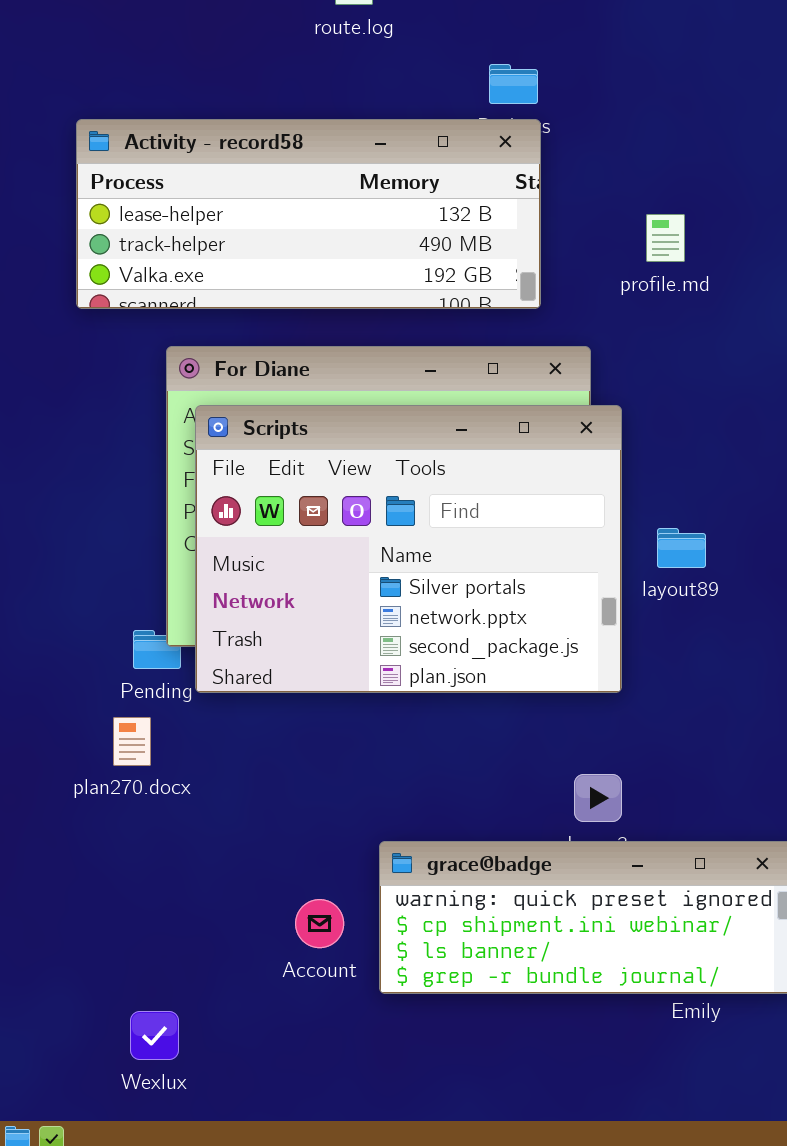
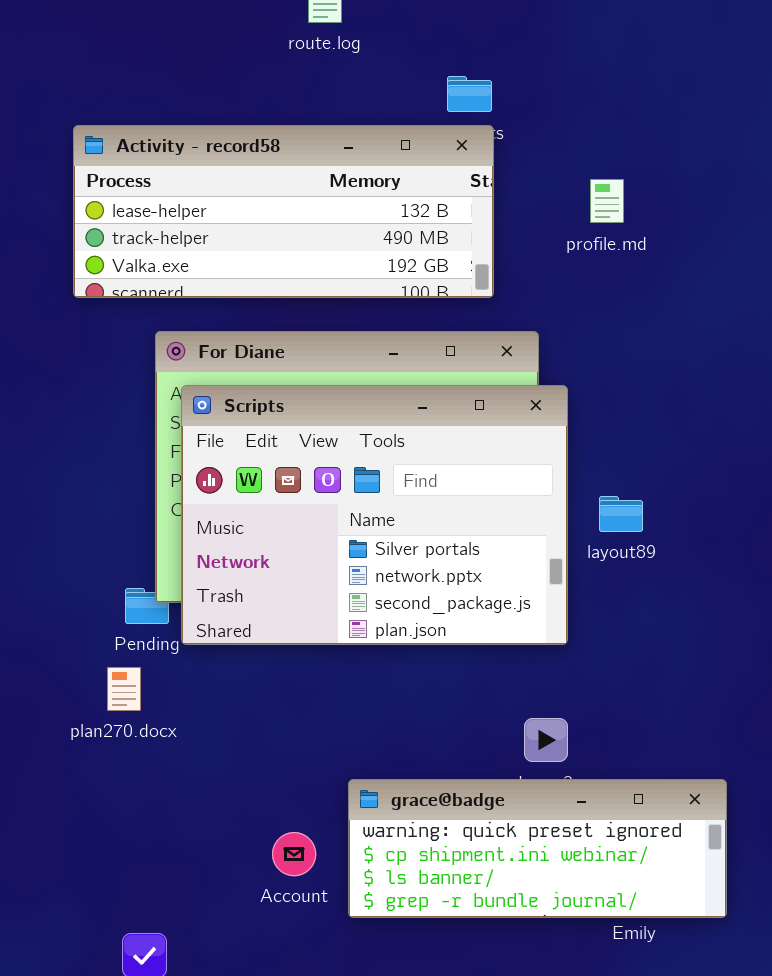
profile.md: [646,214,685,262] -> [590,179,624,223], moved

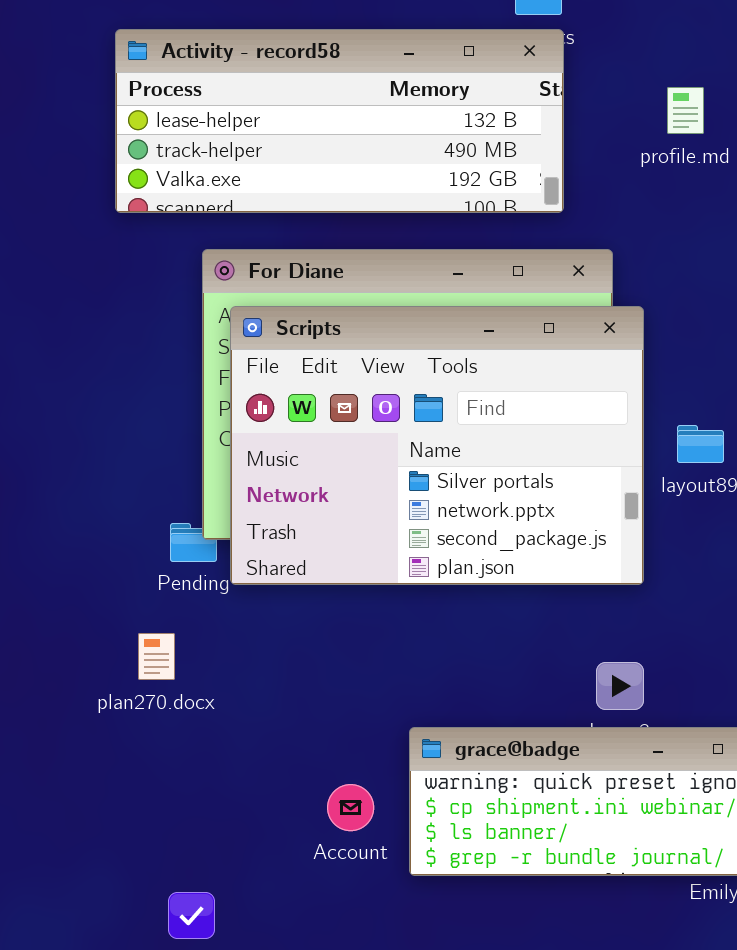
plan270.docx: [107,667,141,711] -> [138,633,175,680], moved

